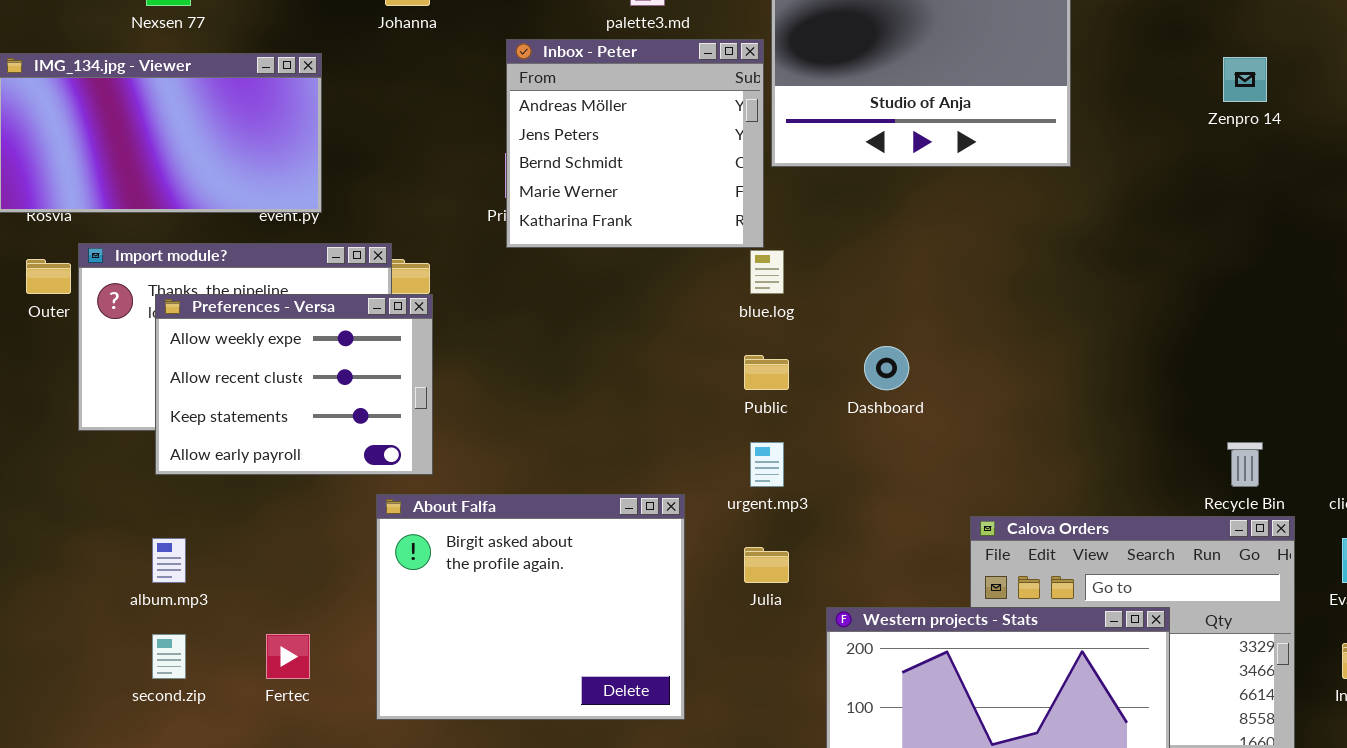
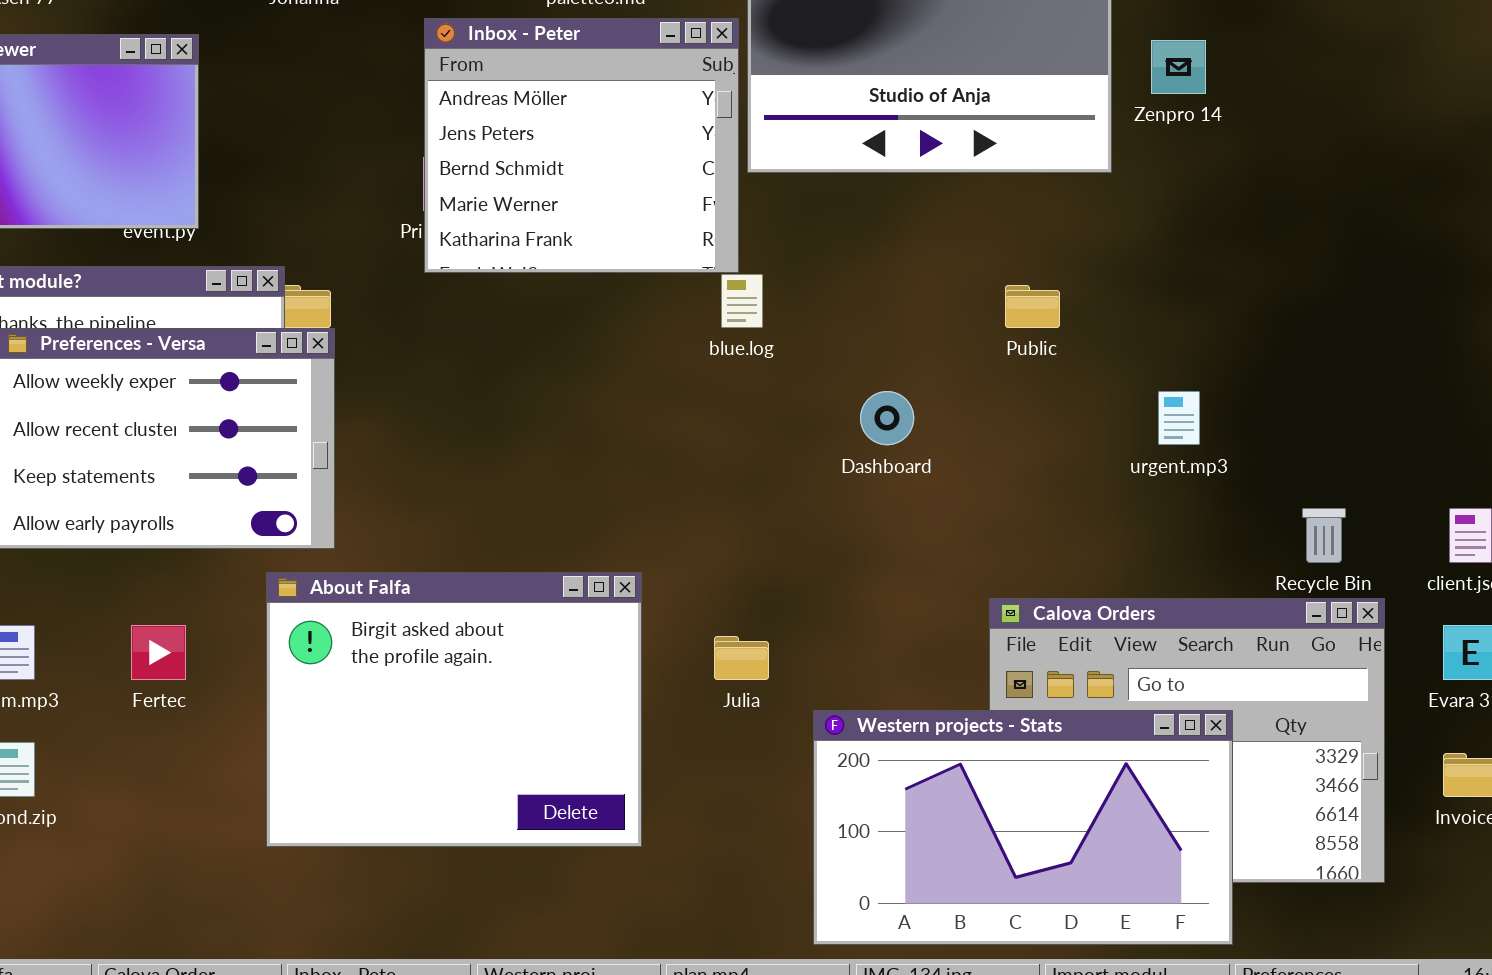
Zenpro 14: [1223,57,1267,102] -> [1151,40,1206,94], moved
Public: [744,355,789,390] -> [1005,285,1060,328], moved
urgent.mp3: [750,442,784,487] -> [1158,391,1200,445], moved
Fertec: [266,634,310,679] -> [131,625,186,680], moved

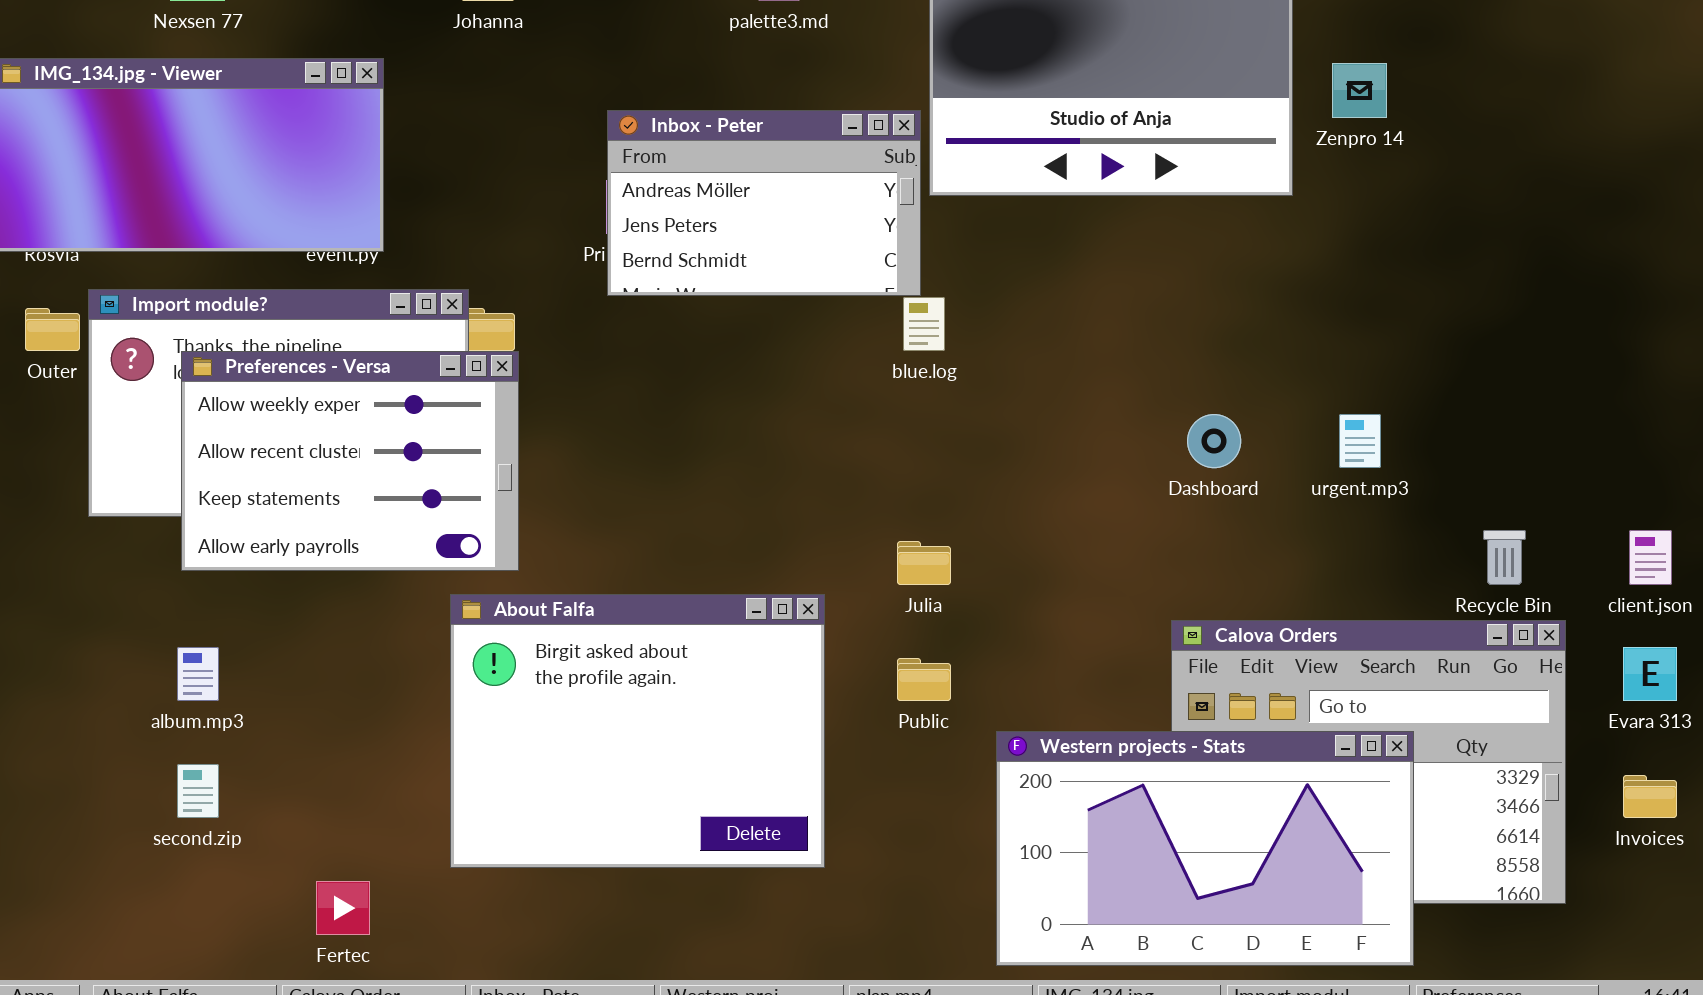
Inbox - Peter: [424,18,739,273] -> [607,110,921,296], resized
Public: [1005,285,1060,328] -> [897,658,951,701], moved
Dashboard: [860,391,914,445] -> [1187,414,1241,468], moved
Fertec: [131,625,186,680] -> [316,881,370,935], moved
Julia: [714,636,769,680] -> [897,541,951,585], moved

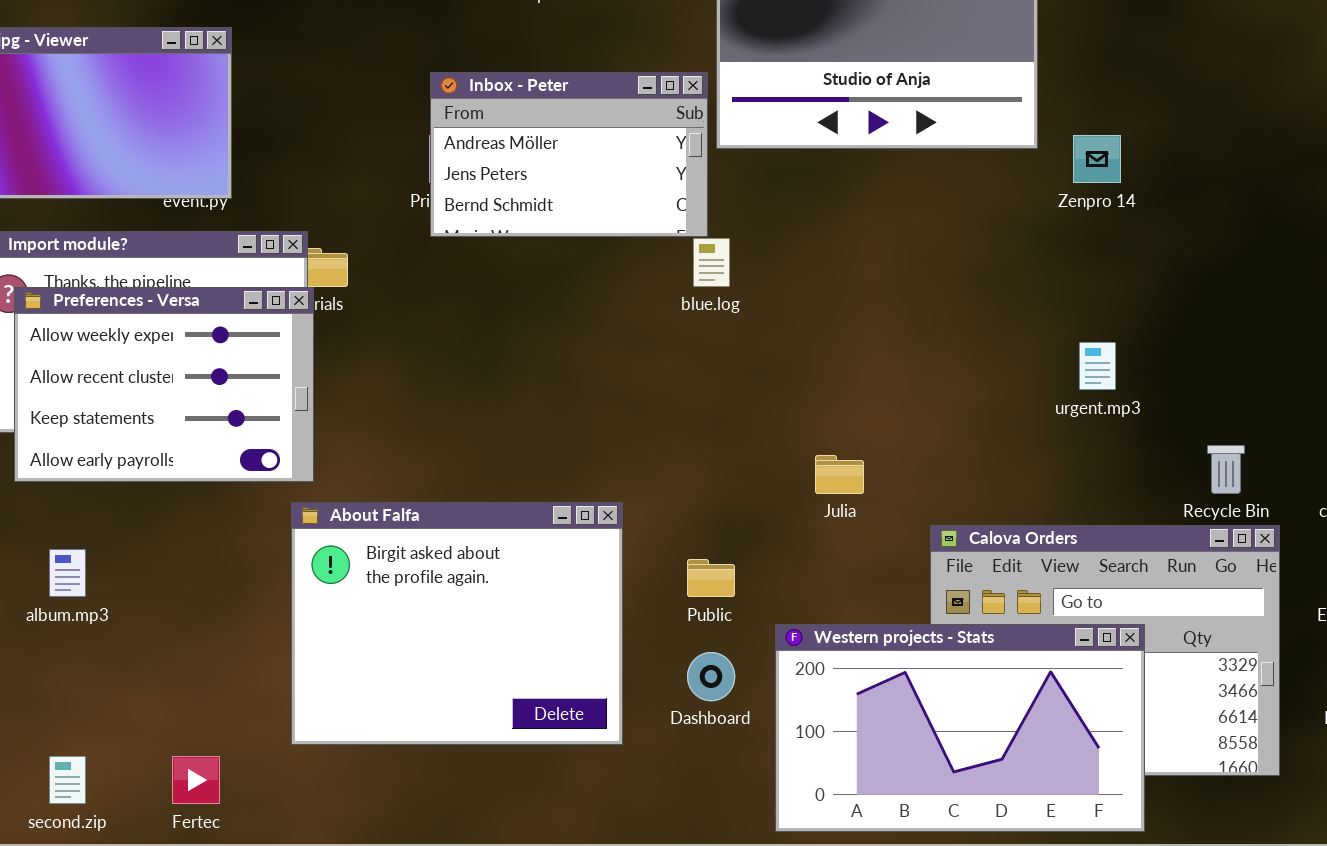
Zenpro 14: [1332,63,1387,118] -> [1073,135,1121,183], moved
Preferences - Versa: [181,351,519,571] -> [14,287,314,482], moved
Dashboard: [1187,414,1241,468] -> [687,652,735,701], moved
Julia: [897,541,951,585] -> [815,455,864,494], moved
second.zip: [177,764,219,818] -> [49,756,86,804], moved

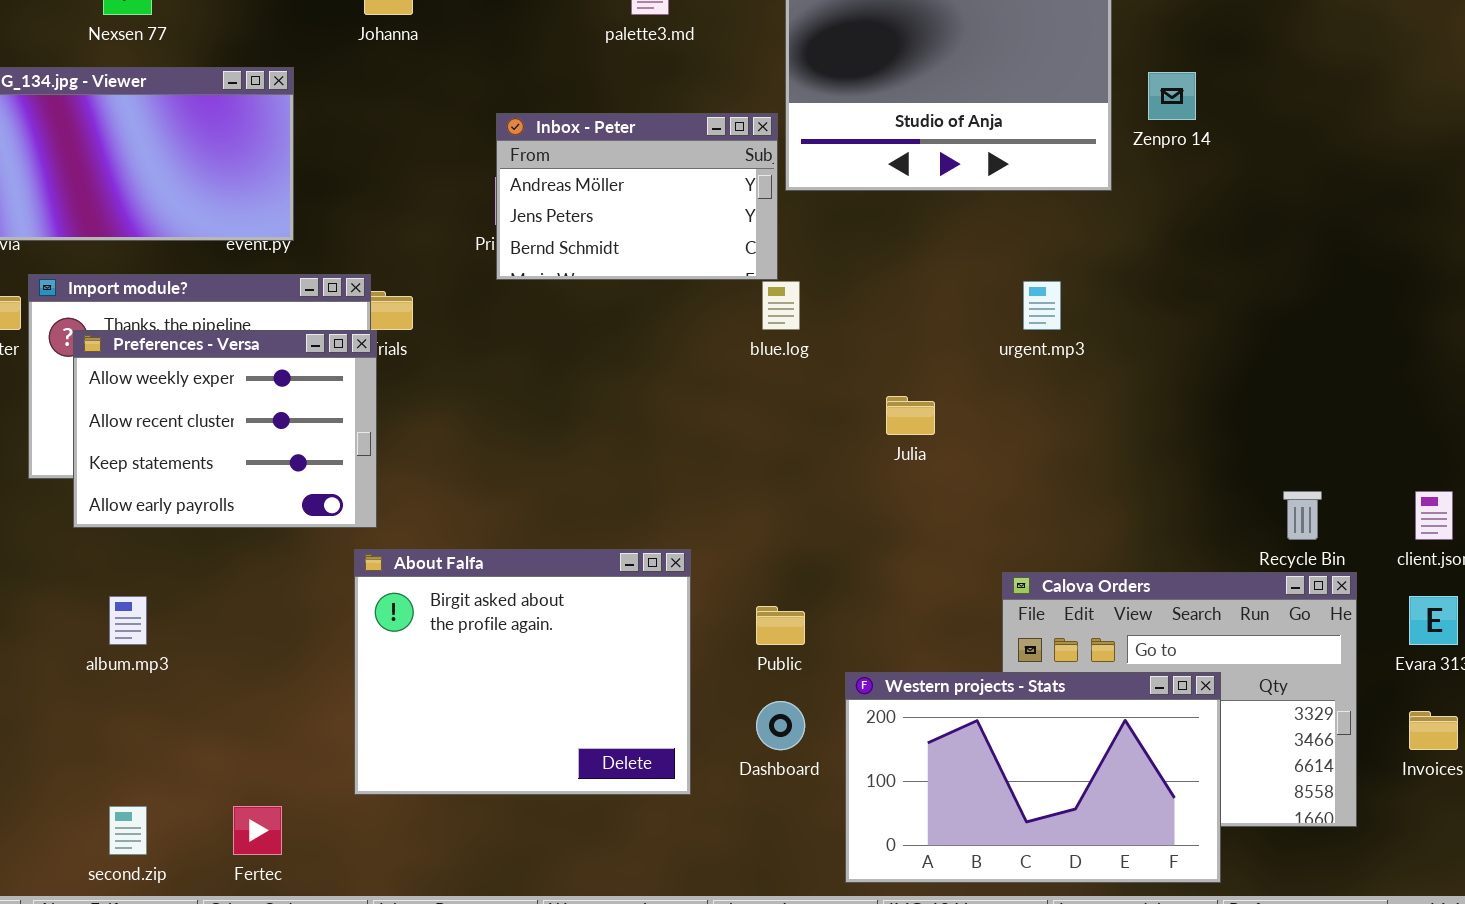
Zenpro 14: [1073,135,1121,183] -> [1148,72,1196,120], moved
urgent.mp3: [1079,342,1116,390] -> [1023,281,1061,330], moved
Julia: [815,455,864,494] -> [886,396,935,435], moved

